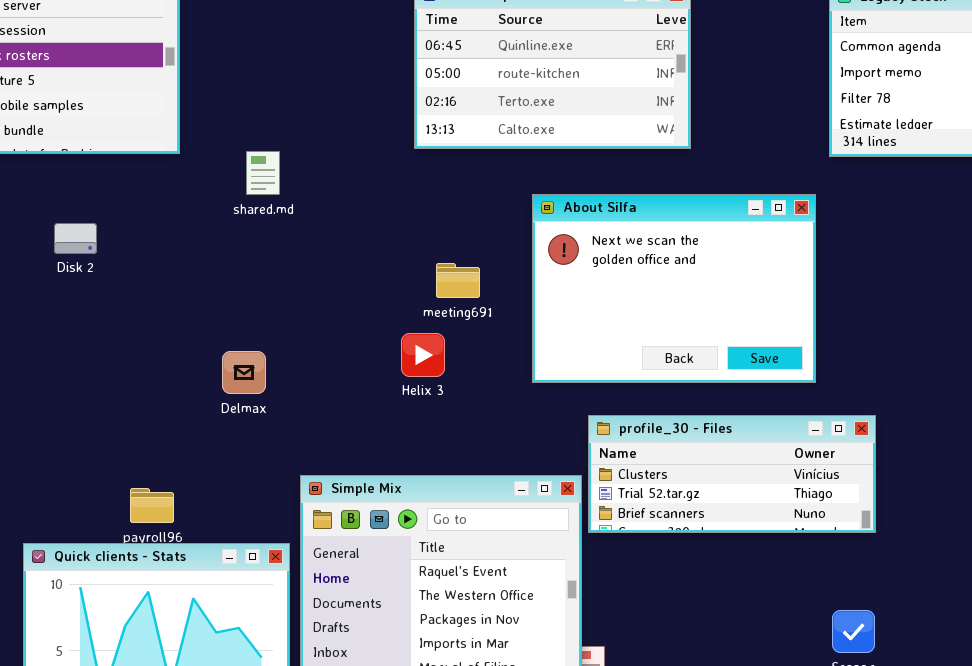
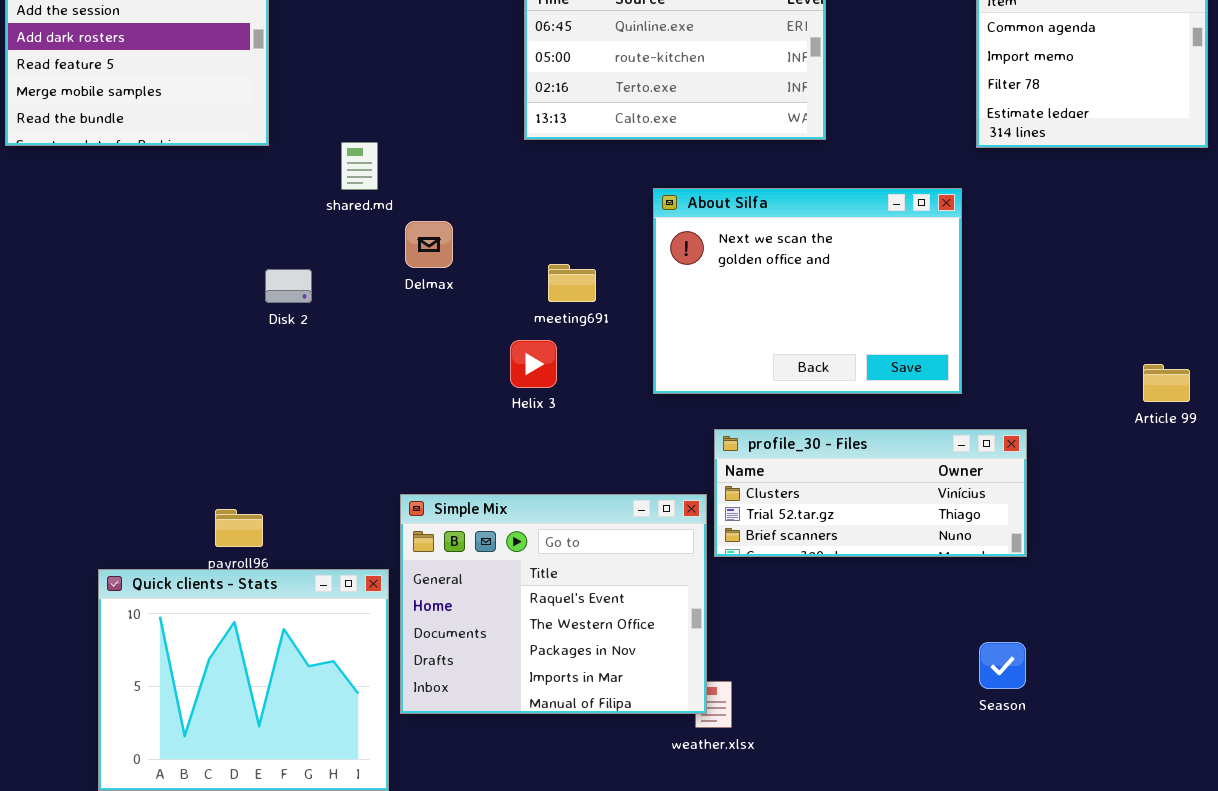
Disk 2: [54,223,97,254] -> [265,269,312,303], moved
Delmax: [222,351,266,394] -> [405,221,453,268], moved

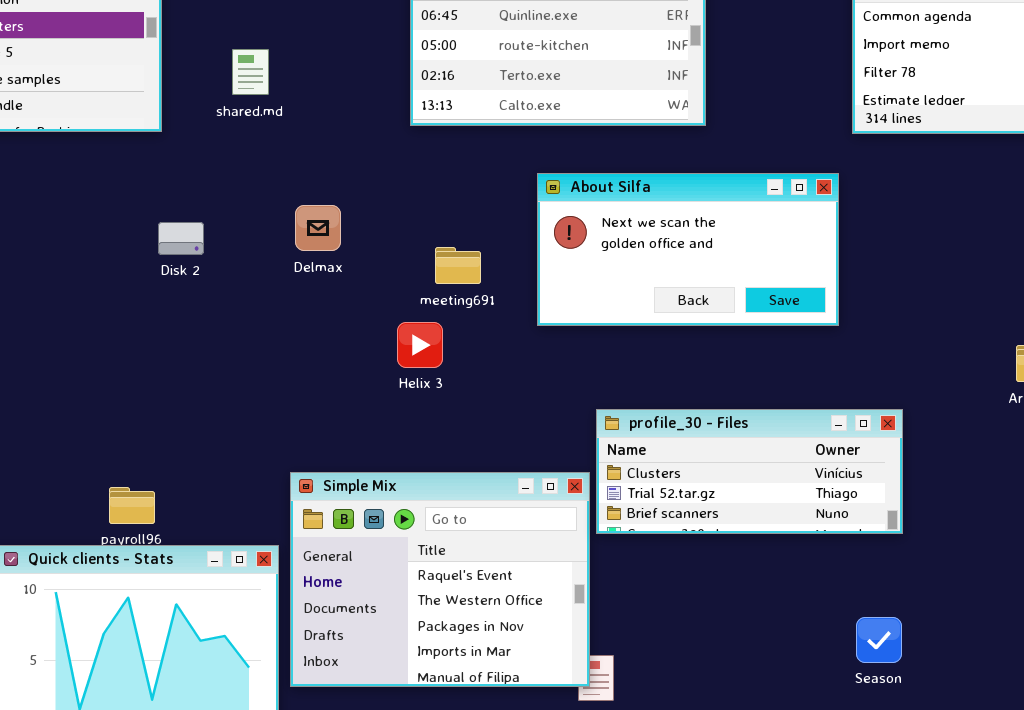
shared.md: [341,142,378,190] -> [232,49,269,95], moved
About Silfa: [653,188,962,394] -> [537,173,839,326], resized
Disk 2: [265,269,312,303] -> [158,222,204,255], moved

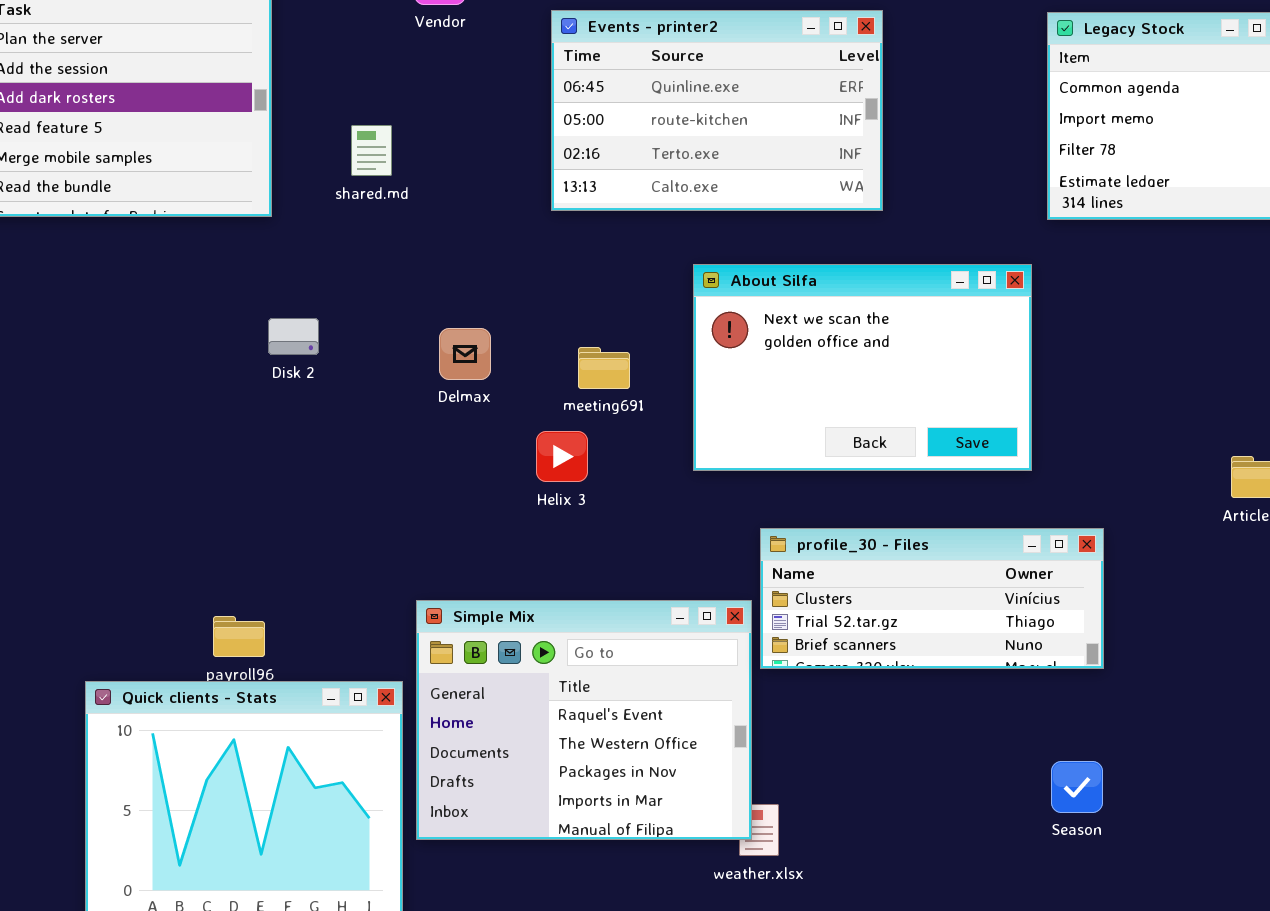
About Silfa: [537,173,839,326] -> [693,264,1032,471], resized
Delmax: [295,205,341,251] -> [439,328,491,380], moved

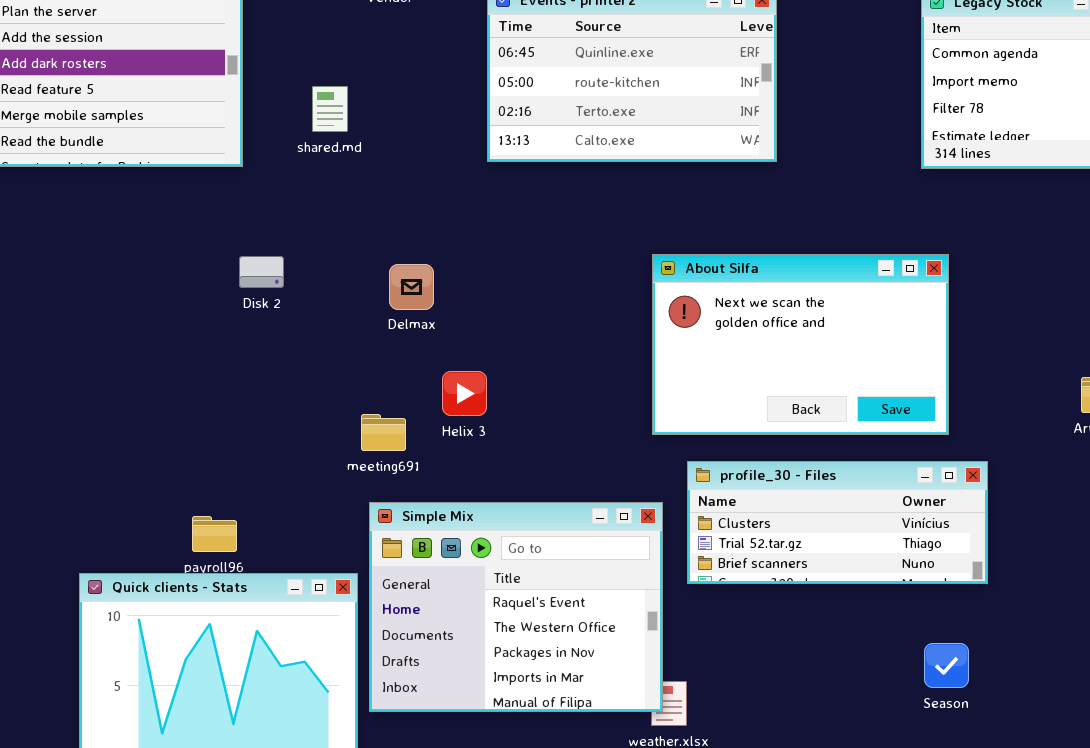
About Silfa: [693,264,1032,471] -> [652,254,949,435], moved
meeting691: [578,347,630,389] -> [361,414,406,451], moved
Helix 3: [536,431,588,482] -> [442,371,487,416], moved
profile_30 - Files: [760,528,1104,669] -> [687,461,988,584], moved

